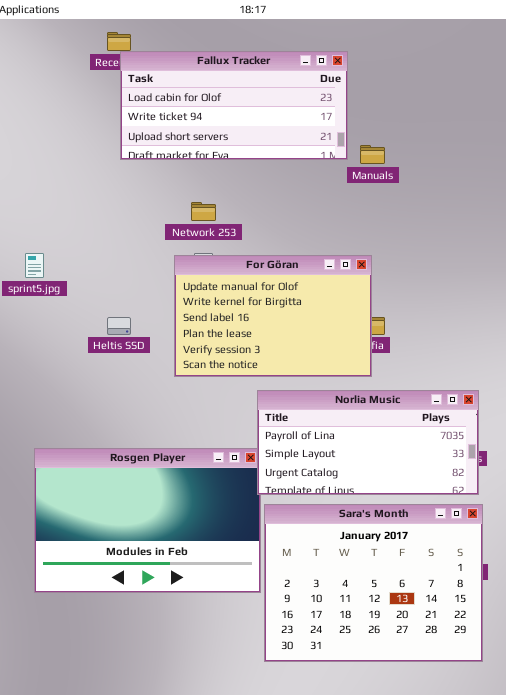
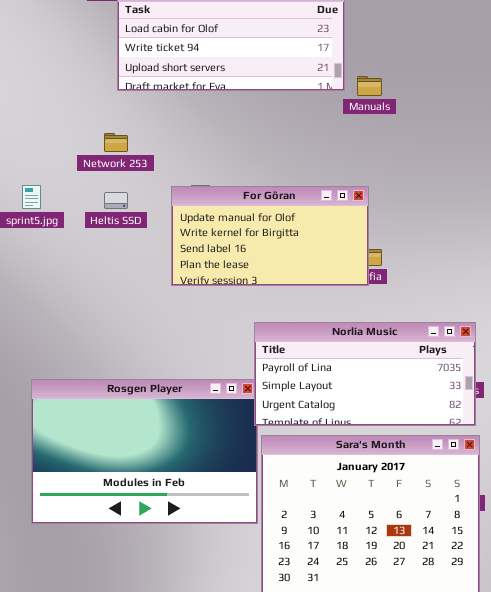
Network 253: [191,202,216,221] -> [104,133,128,152], moved
For Göran: [174,255,372,377] -> [171,186,369,286], resized
Heltis SSD: [107,317,131,335] -> [104,192,128,209], moved

